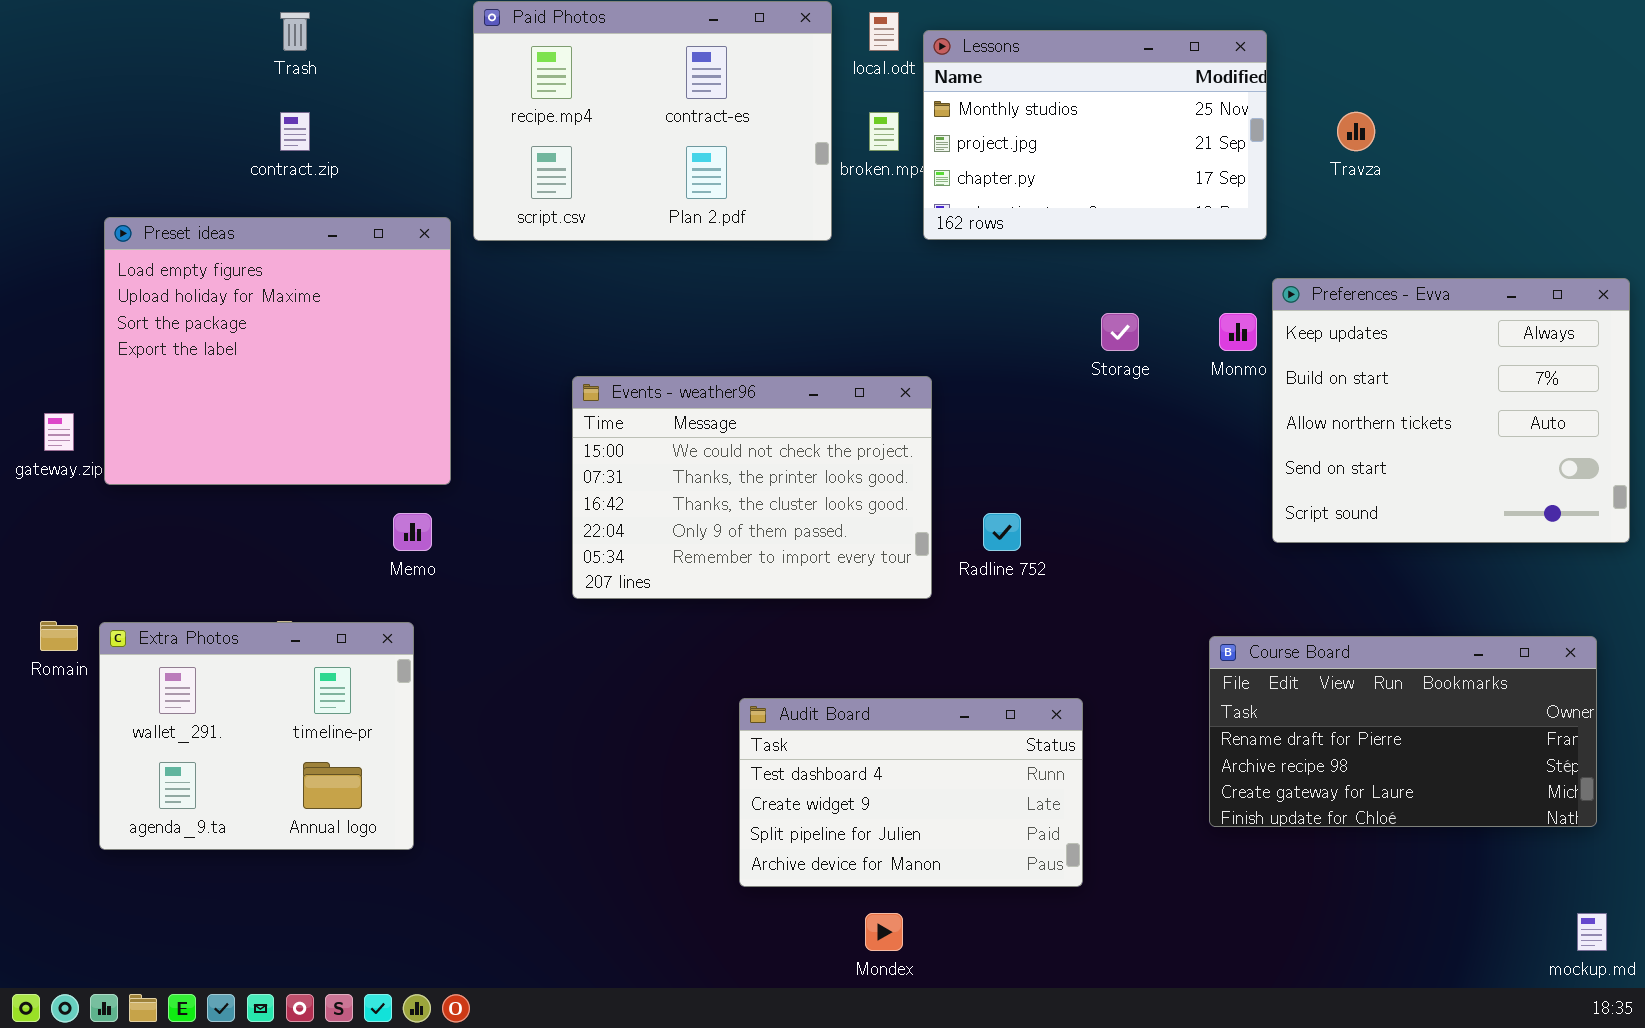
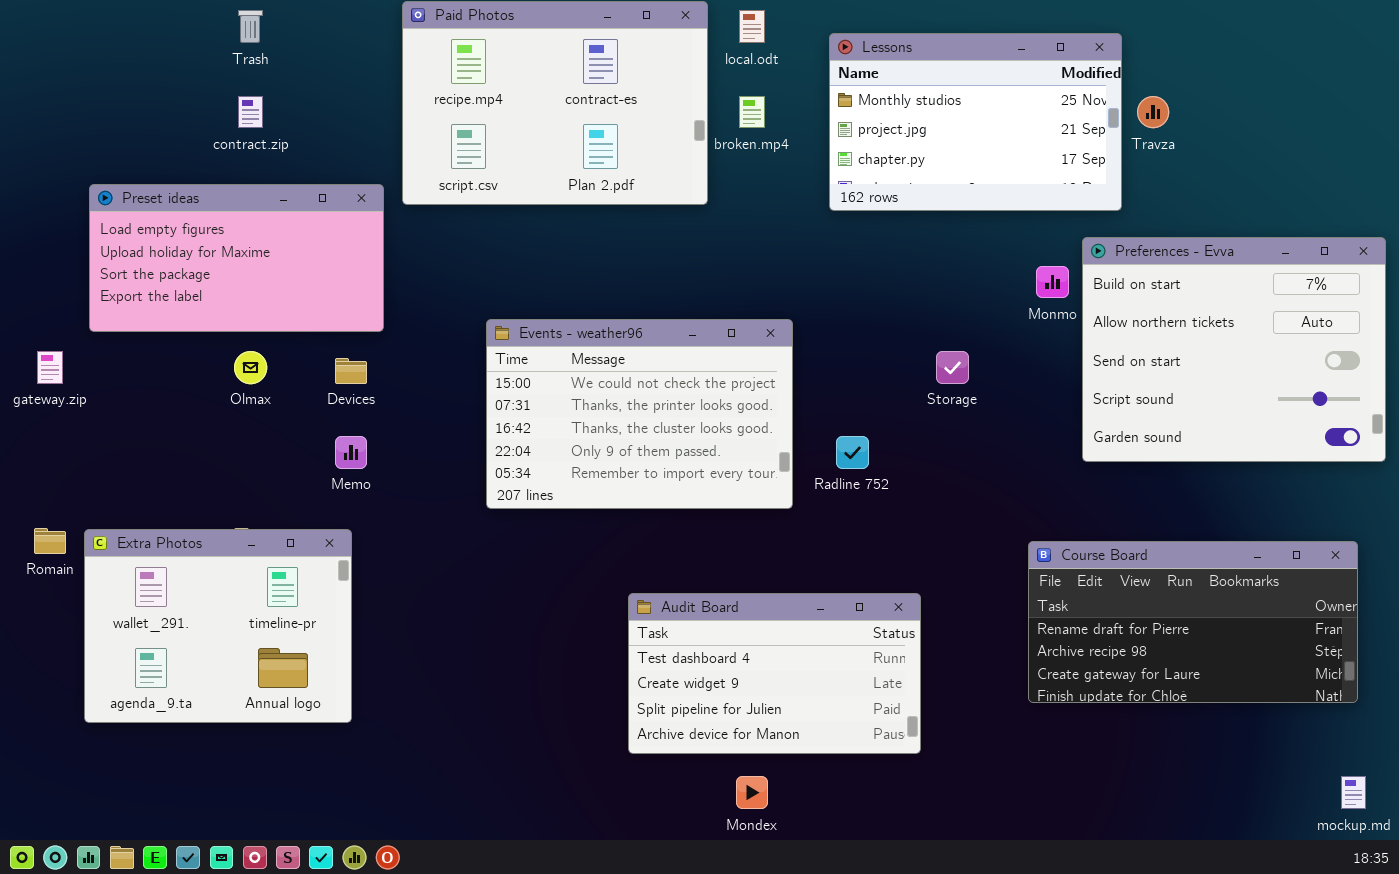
Lessons: [923,30,1267,240] -> [829,33,1122,211], moved
Preset ideas: [104,217,451,485] -> [89,184,384,332], resized
Preferences - Evva: [1272,278,1630,543] -> [1082,237,1386,462], scrolled down 1 row
Storage: [1101,313,1139,351] -> [936,351,969,384], moved

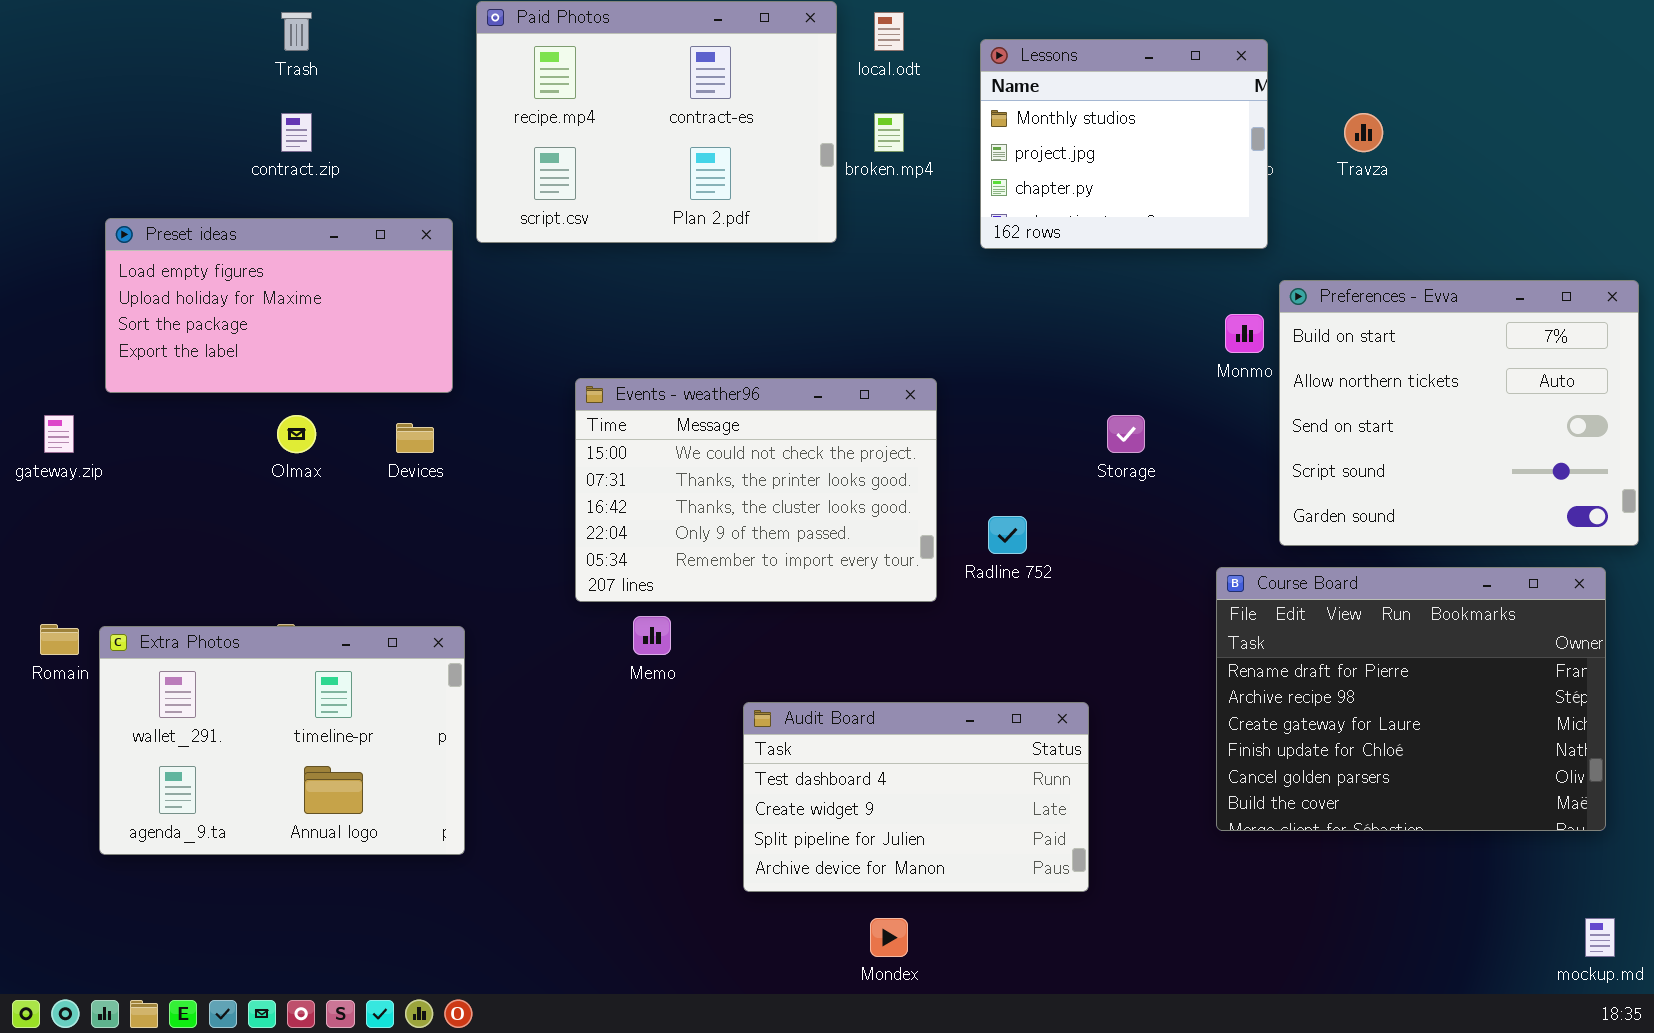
Lessons: [829,33,1122,211] -> [980,39,1268,249], resized
Memo: [335,436,367,469] -> [633,616,671,655], moved
Extra Photos: [84,529,352,723] -> [99,626,465,855], resized
Course Board: [1028,541,1358,703] -> [1216,567,1606,831], resized

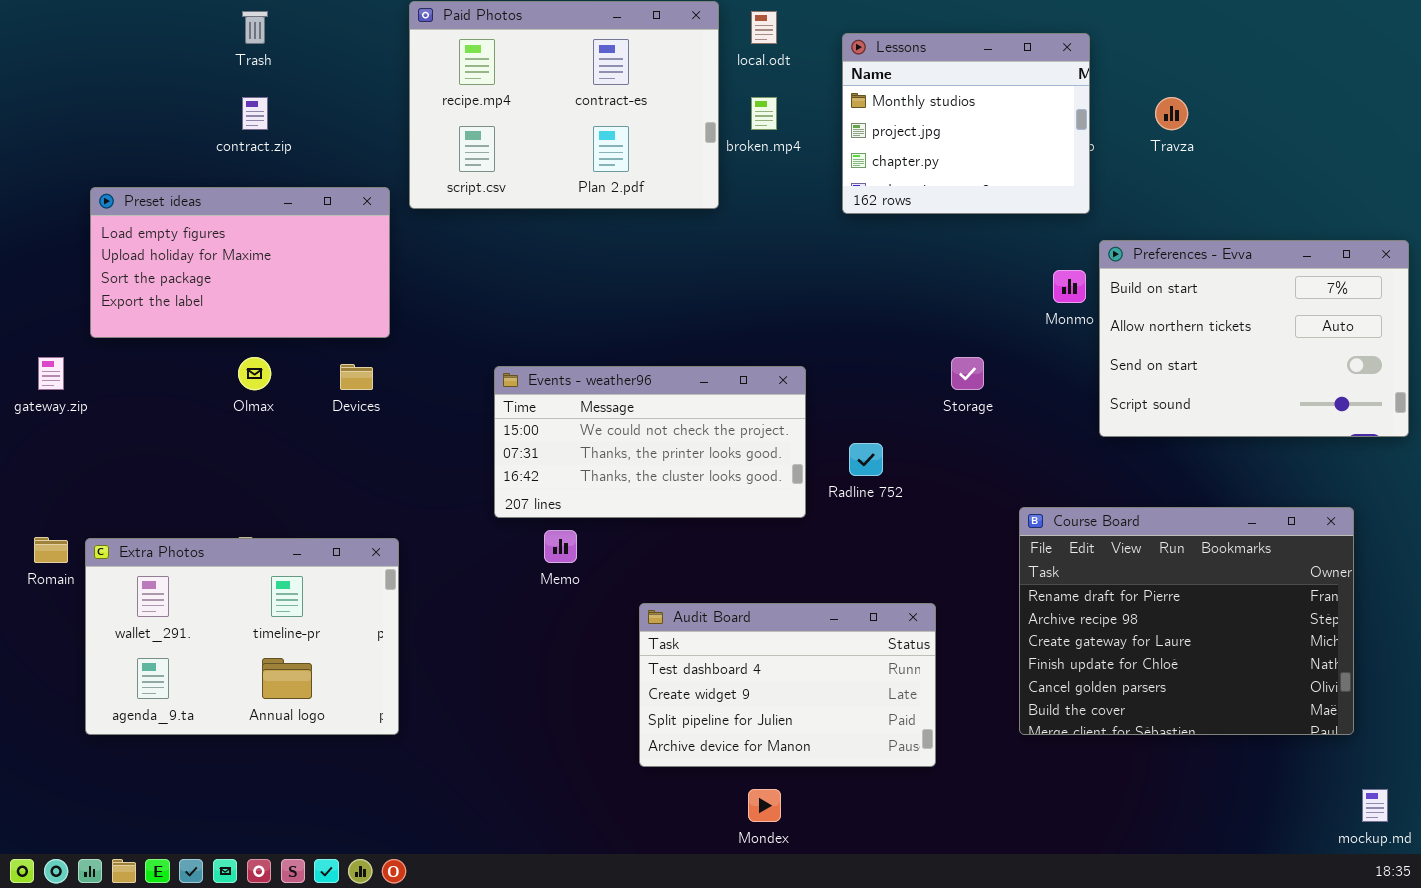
Preferences - Evva: [1279,280,1639,546] -> [1099,240,1409,437], resized
Events - weather96: [575,378,937,602] -> [494,366,806,518], resized
Course Board: [1216,567,1606,831] -> [1019,507,1354,735], moved

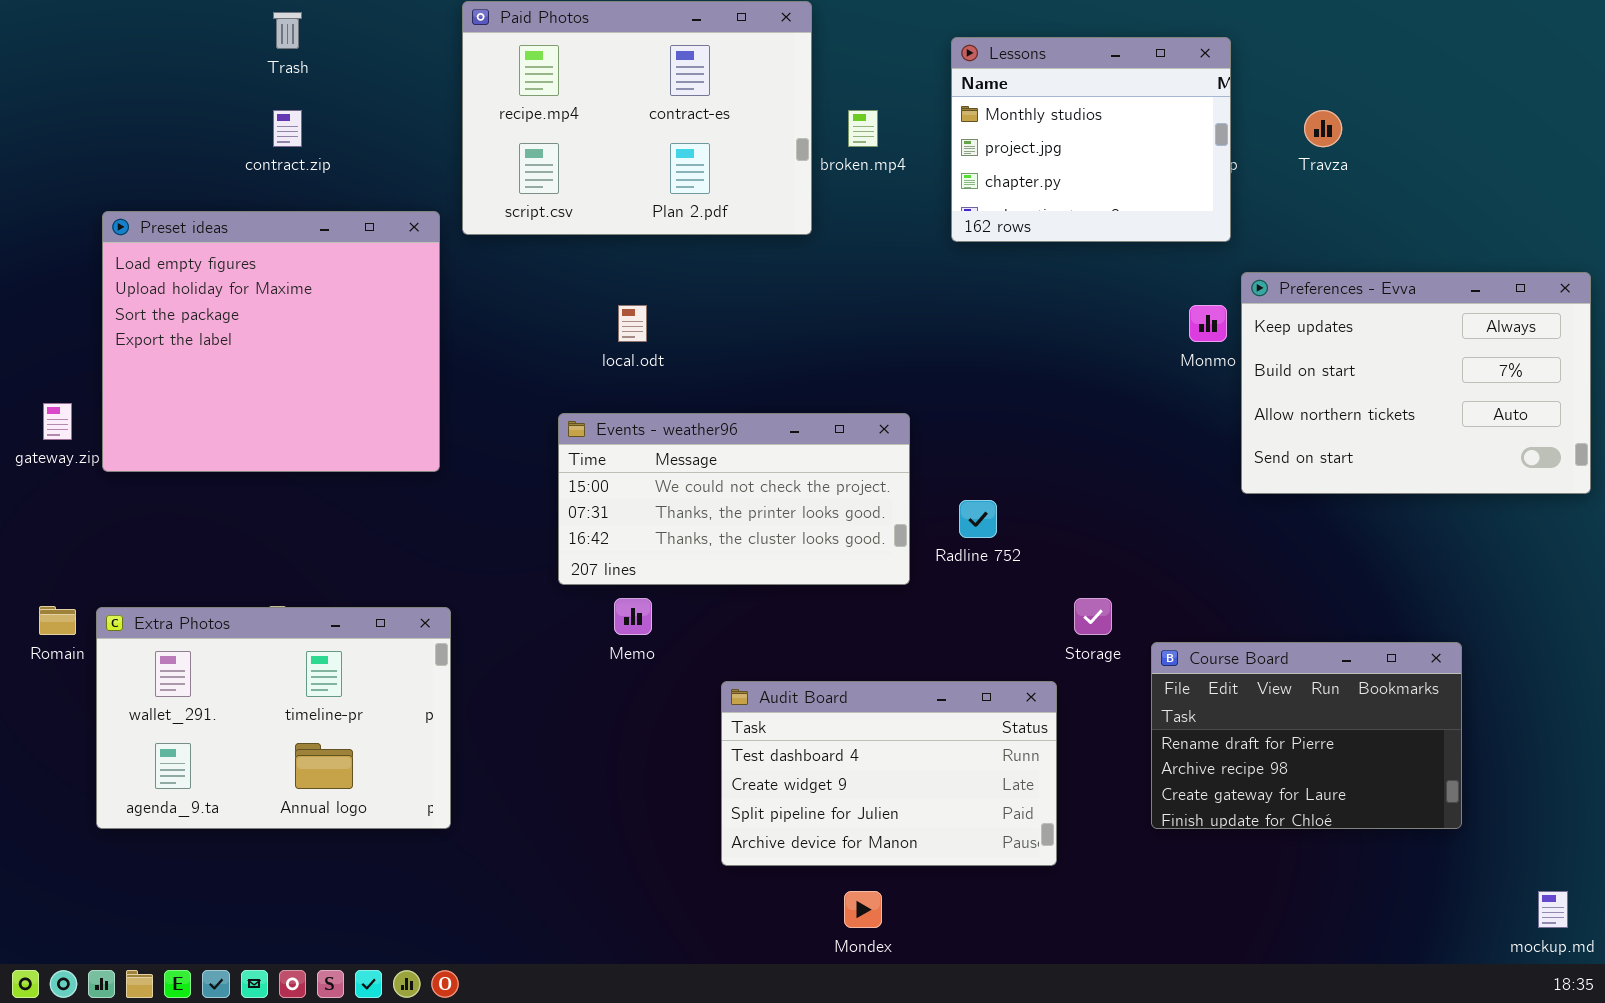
local.odt: [751,11,777,44] -> [618,305,647,342], moved
Preset ideas: [90,187,390,338] -> [102,211,440,472], resized
Preferences - Evva: [1099,240,1409,437] -> [1241,272,1591,494], scrolled up 1 row
Storage: [951,357,984,390] -> [1074,598,1112,635], moved
Course Board: [1019,507,1354,735] -> [1151,642,1462,829], resized

